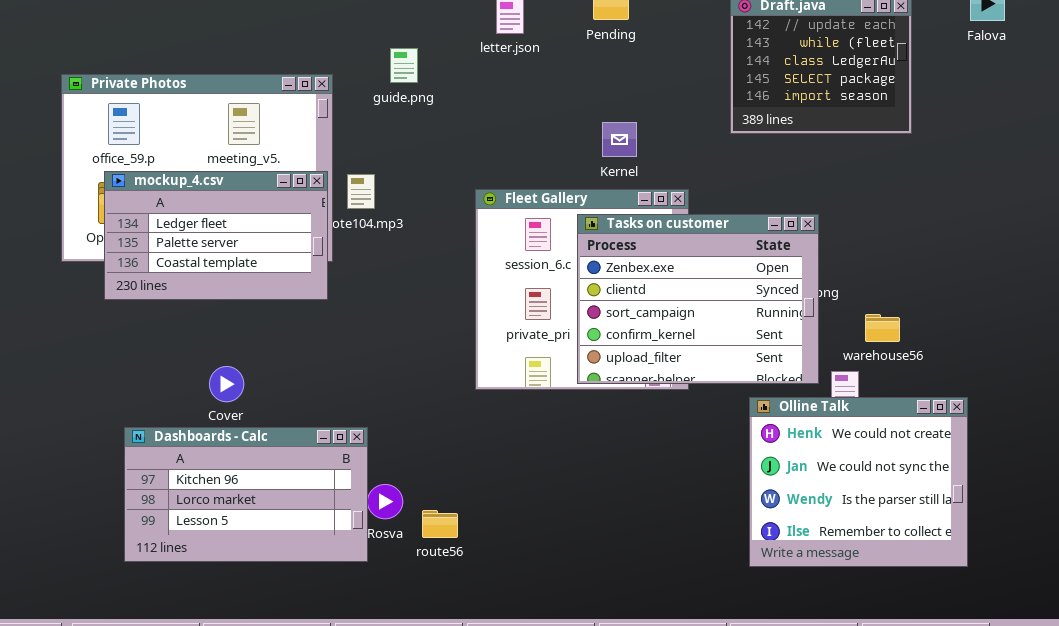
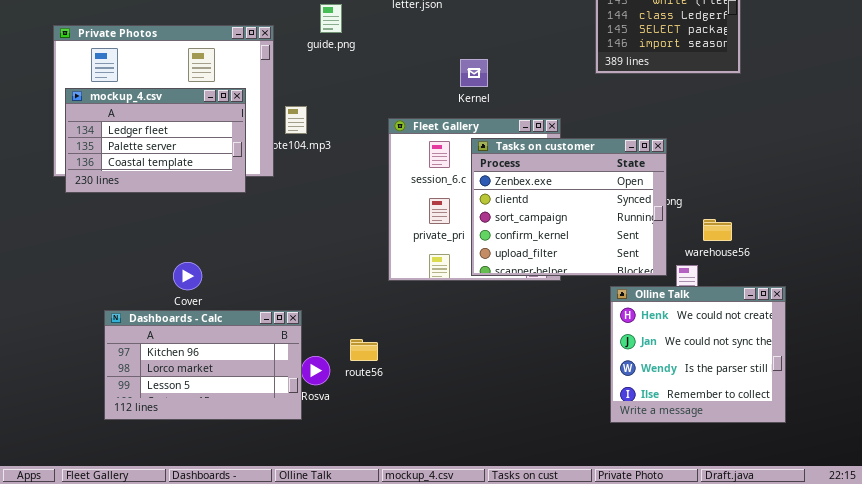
Kernel: [602,122,637,157] -> [460,59,488,87], moved
mockup_4.csv: [104,171,328,300] -> [65,88,246,193], moved
route56: [422,510,458,538] -> [350,339,378,361], moved

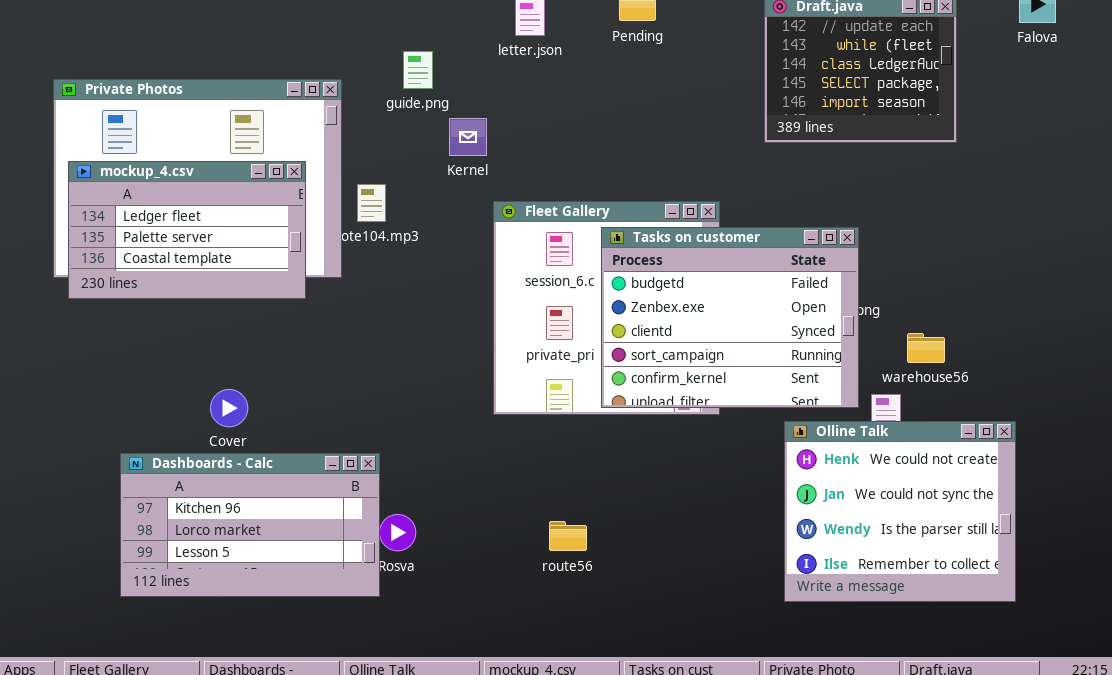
Kernel: [460,59,488,87] -> [449,118,487,156], moved
Tasks on customer: [471,138,667,276] -> [601,227,859,408], scrolled up 1 row
route56: [350,339,378,361] -> [549,521,587,551], moved

